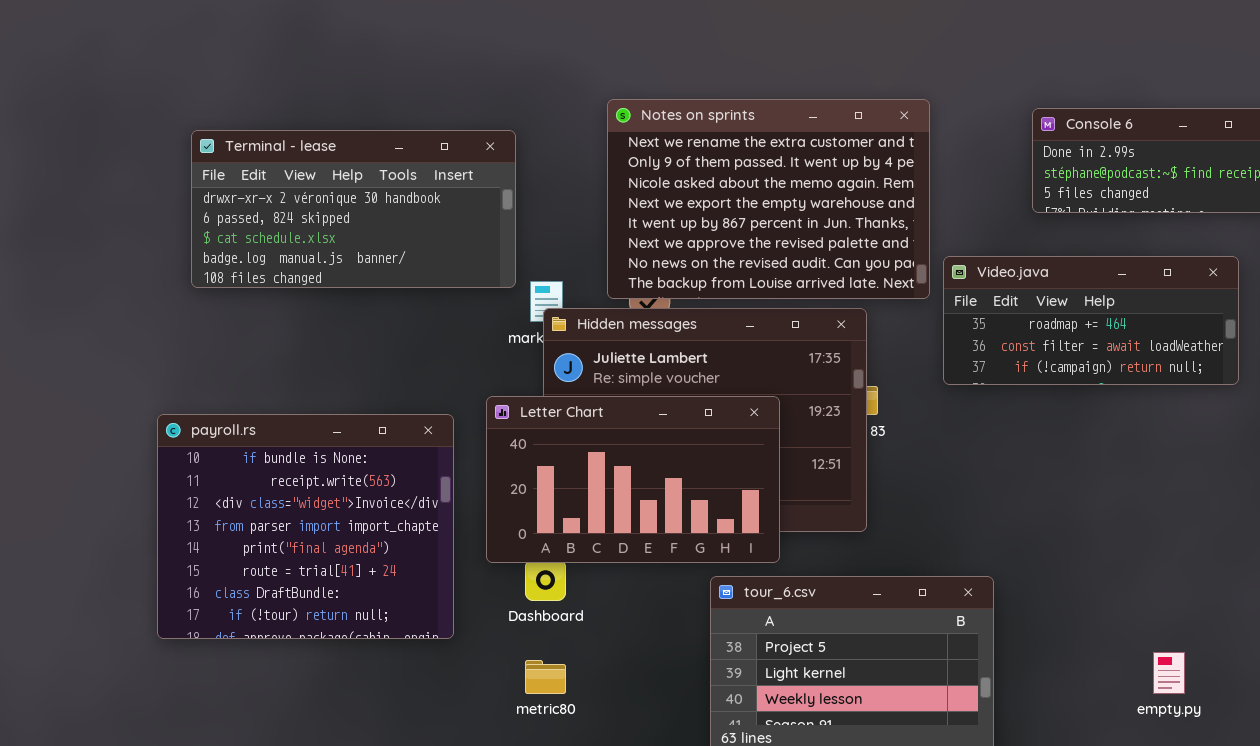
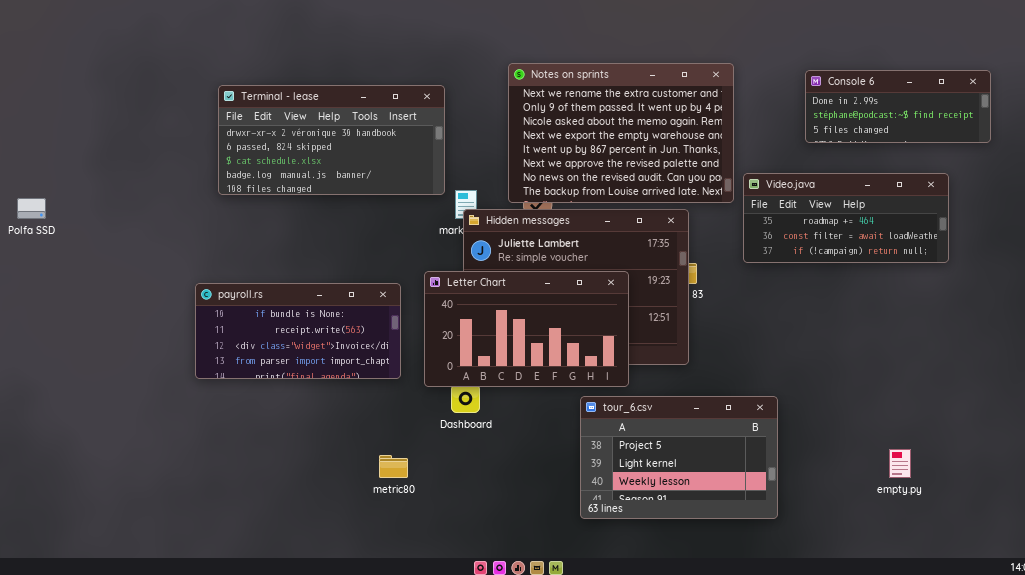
payroll.rs: [157,414,454,639] -> [195,283,401,379], resized
metric80: [525,660,566,694] -> [379,455,408,478], moved

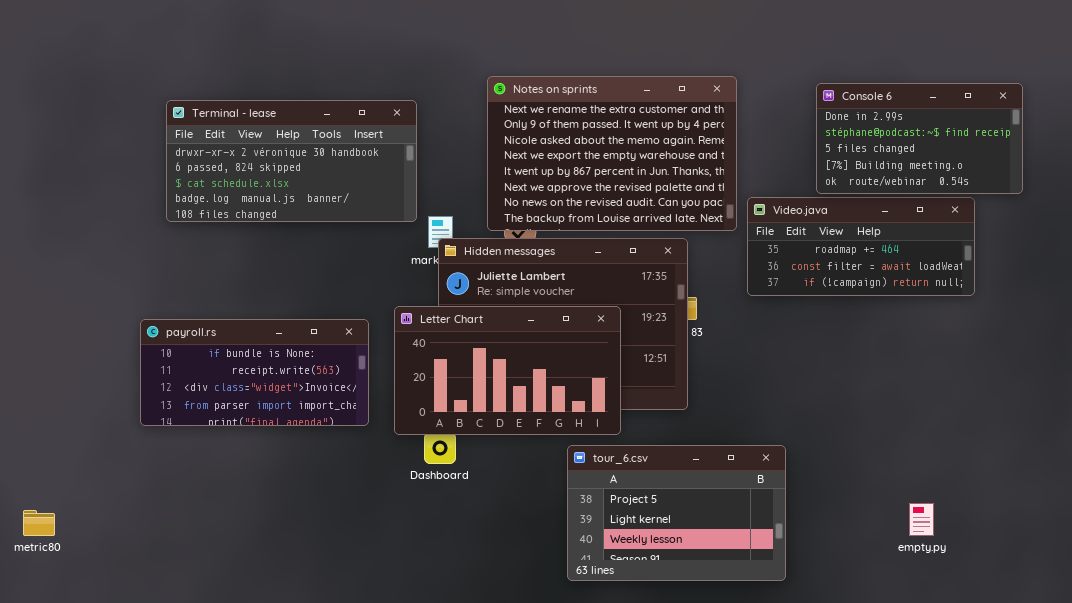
Console 6: [805,70,991,143] -> [816,83,1023,194], resized
metric80: [379,455,408,478] -> [23,510,55,536], moved

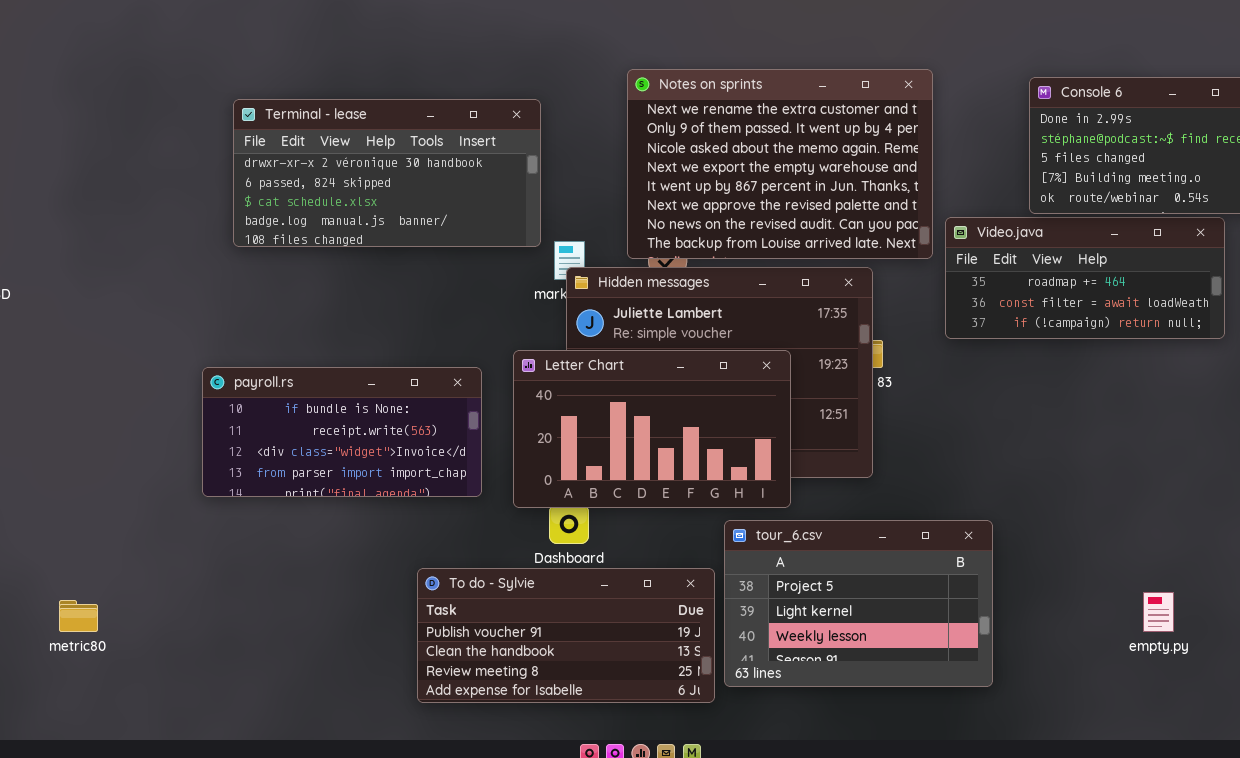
To do - Sylvie: none -> [417,568,715,703], opened

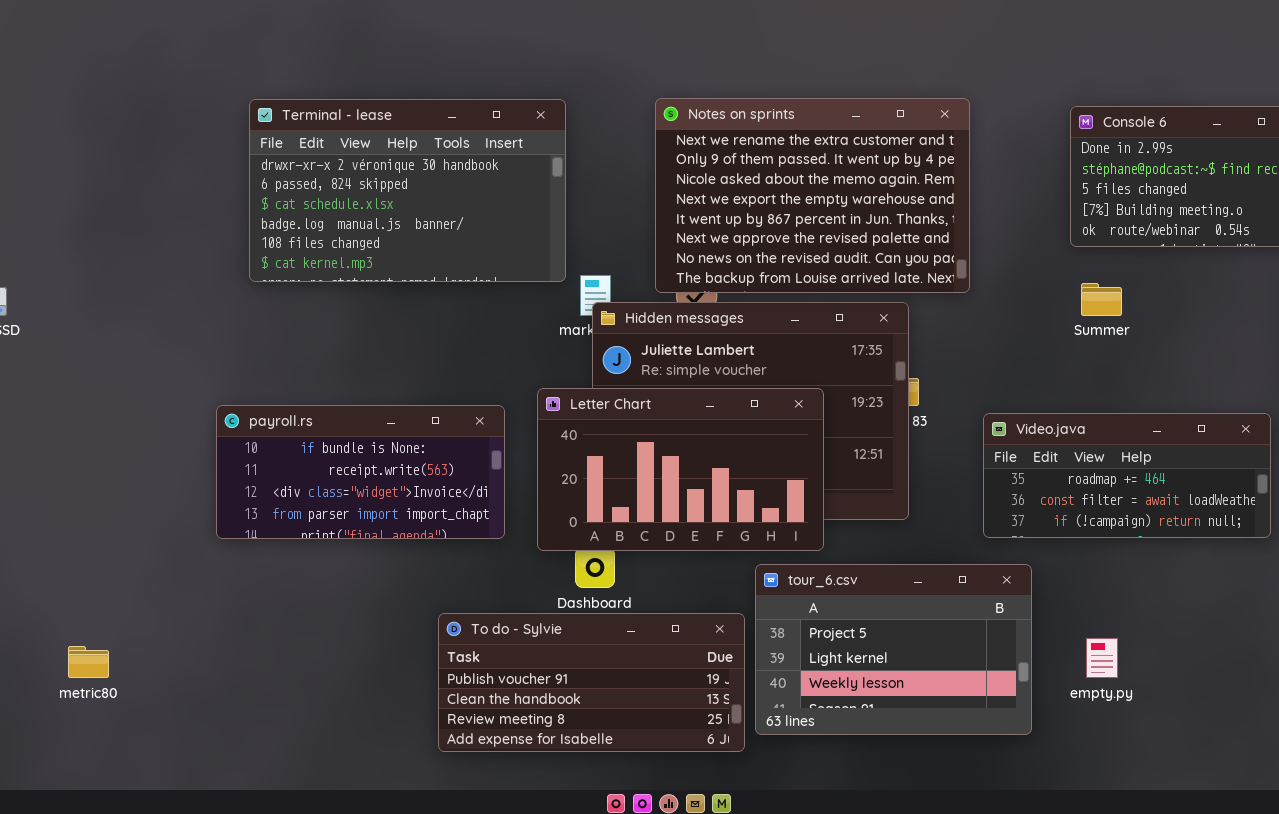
Terminal - lease: [233,99,541,247] -> [249,99,566,282], resized
Video.java: [945,217,1225,339] -> [983,413,1271,538], moved
empty.py: [1143,592,1174,632] -> [1086,638,1118,678], moved

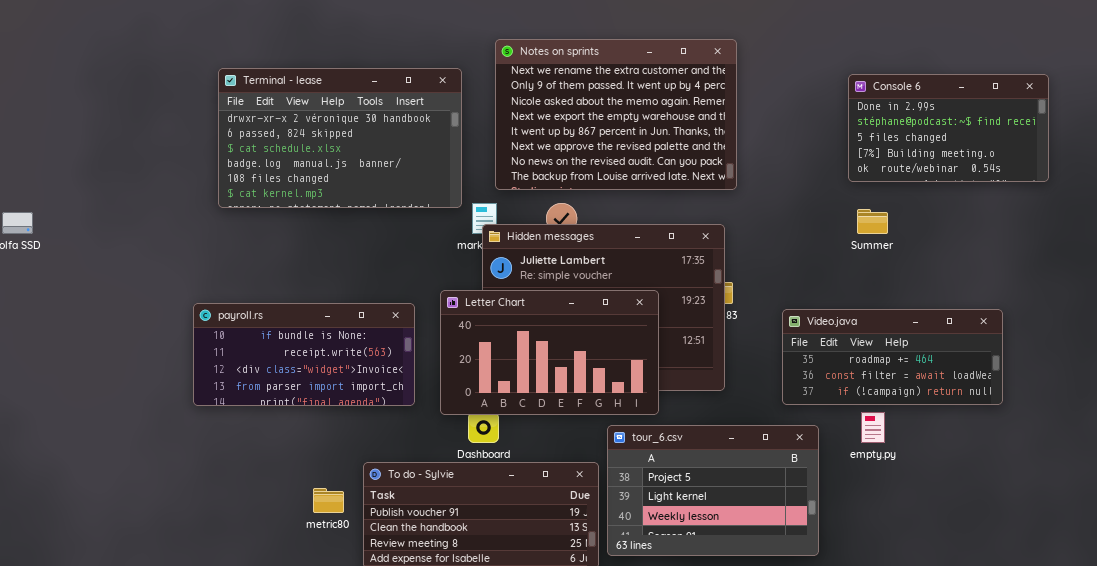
Notes on sprints: [655,98,970,293] -> [495,39,737,190], moved
empty.py: [1086,638,1118,678] -> [861,412,885,443], moved
metric80: [68,646,109,678] -> [313,488,344,513], moved

